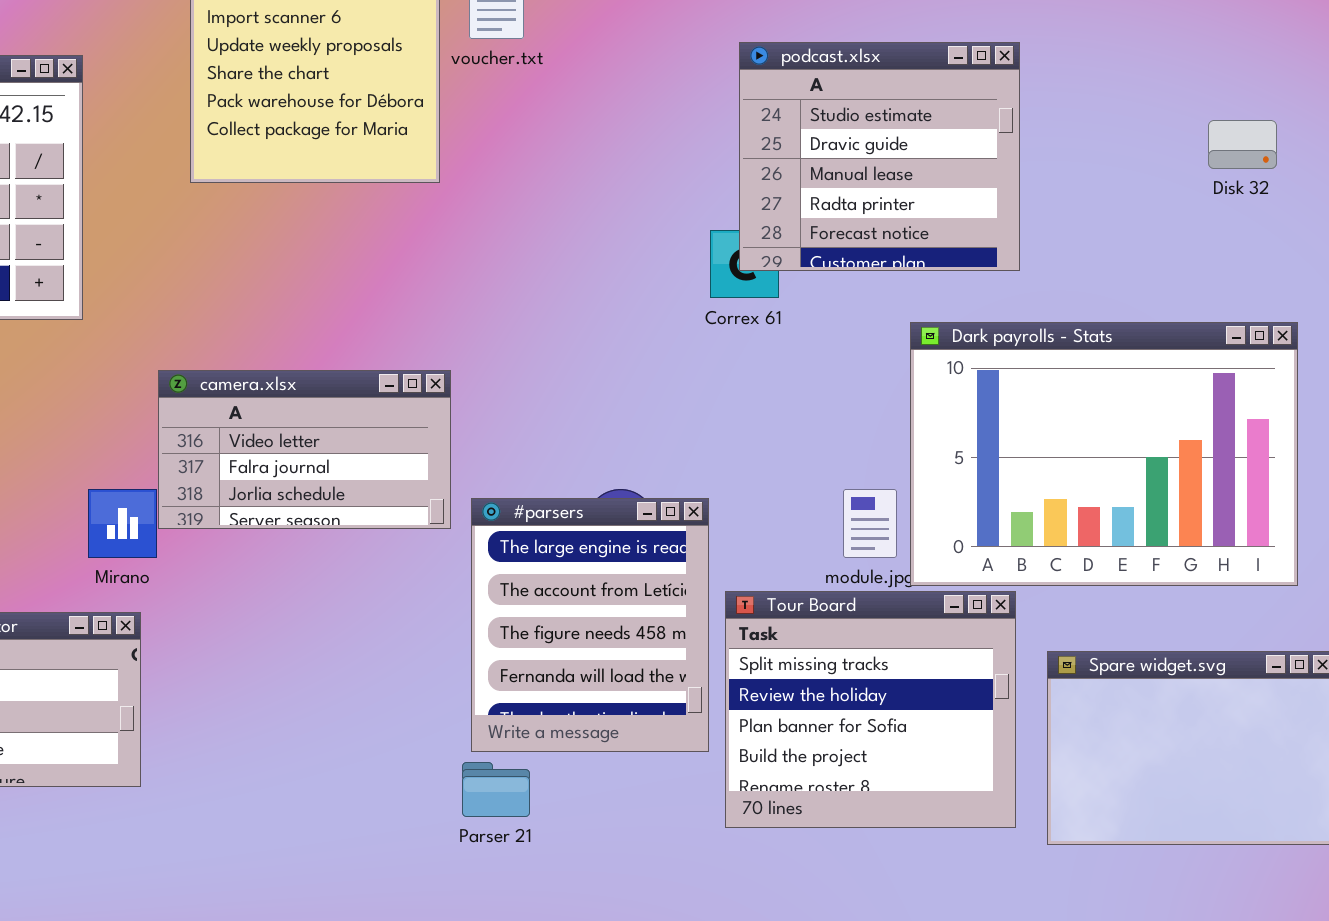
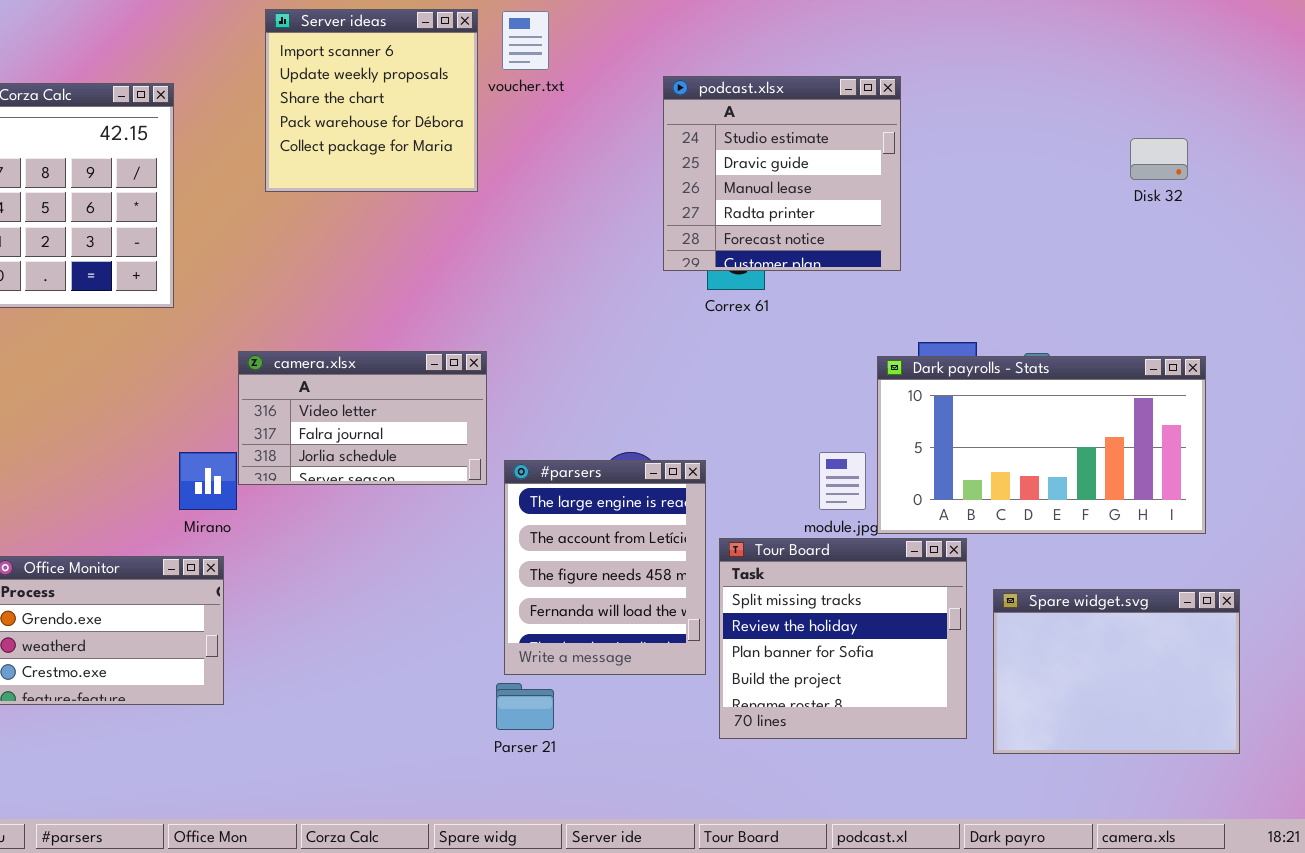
podcast.xlsx: [739,42,1020,271] -> [663,76,901,271], moved
Dark payrolls - Stats: [910,322,1298,586] -> [877,356,1206,534], resized

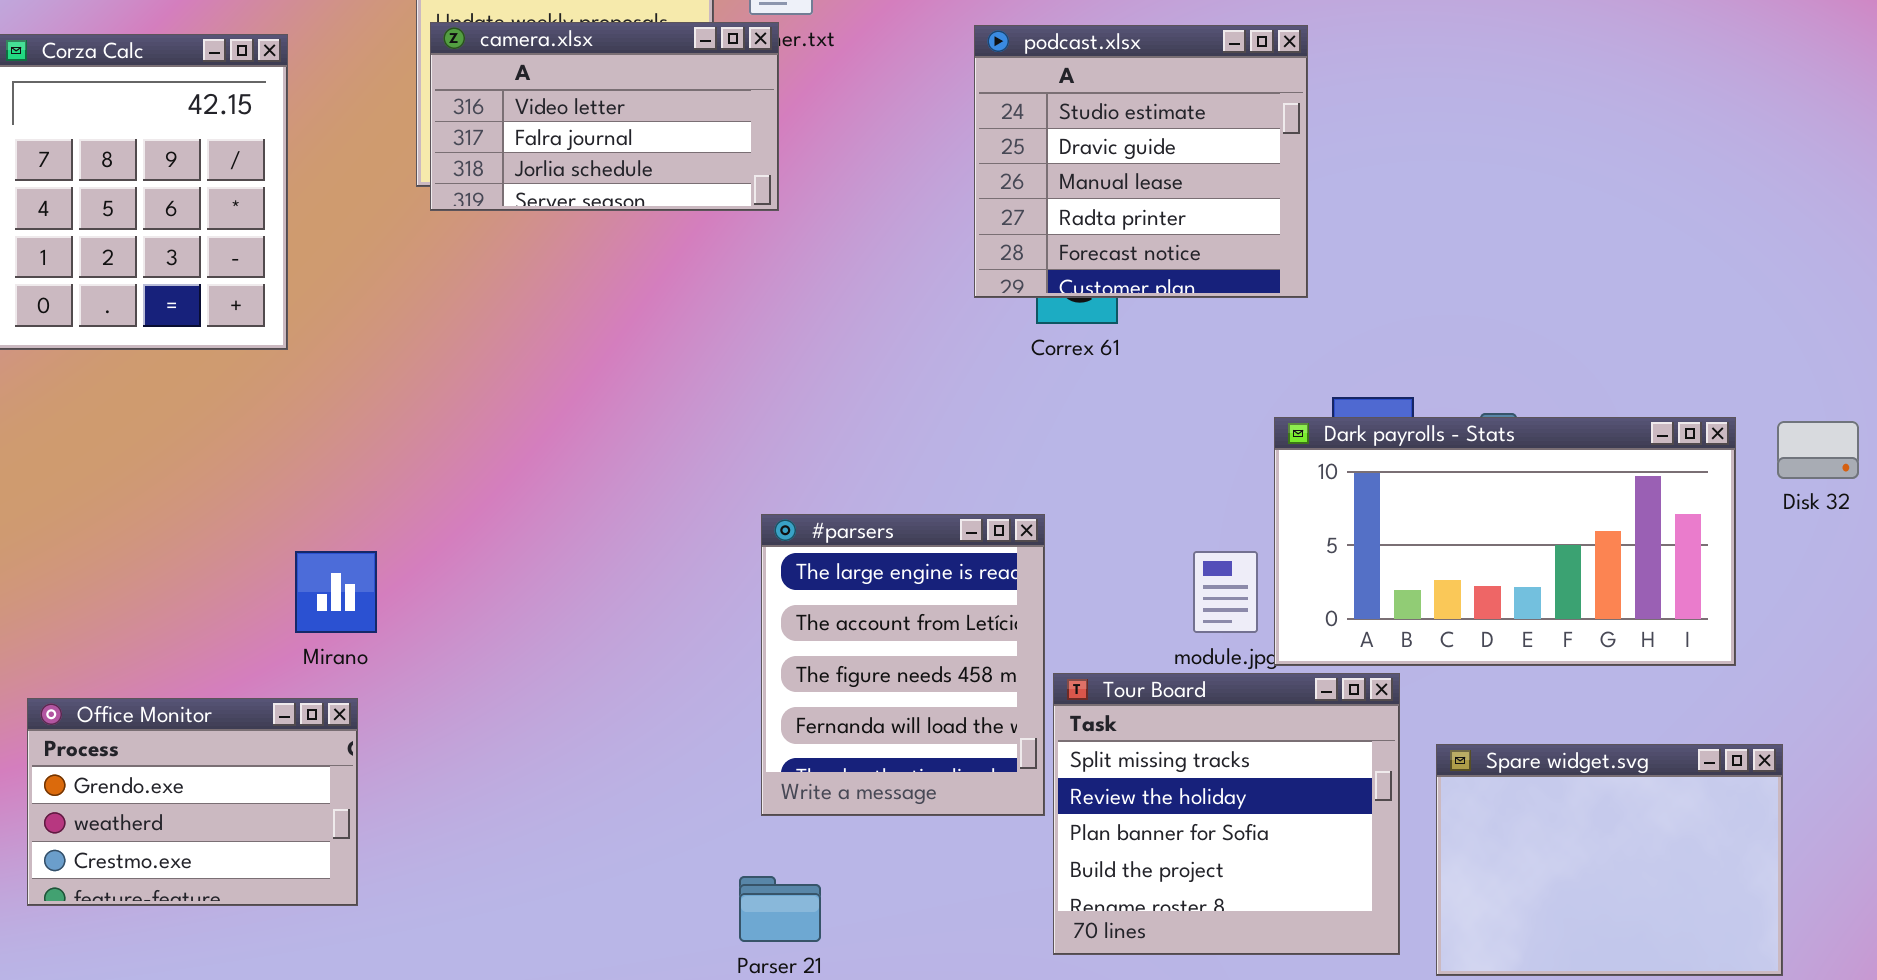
Disk 32: [1130,138,1188,180] -> [1777,421,1859,479], moved
camera.xlsx: [238,351,487,485] -> [430,22,779,211], moved
#parsers: [504,460,706,675] -> [761,514,1045,816], moved

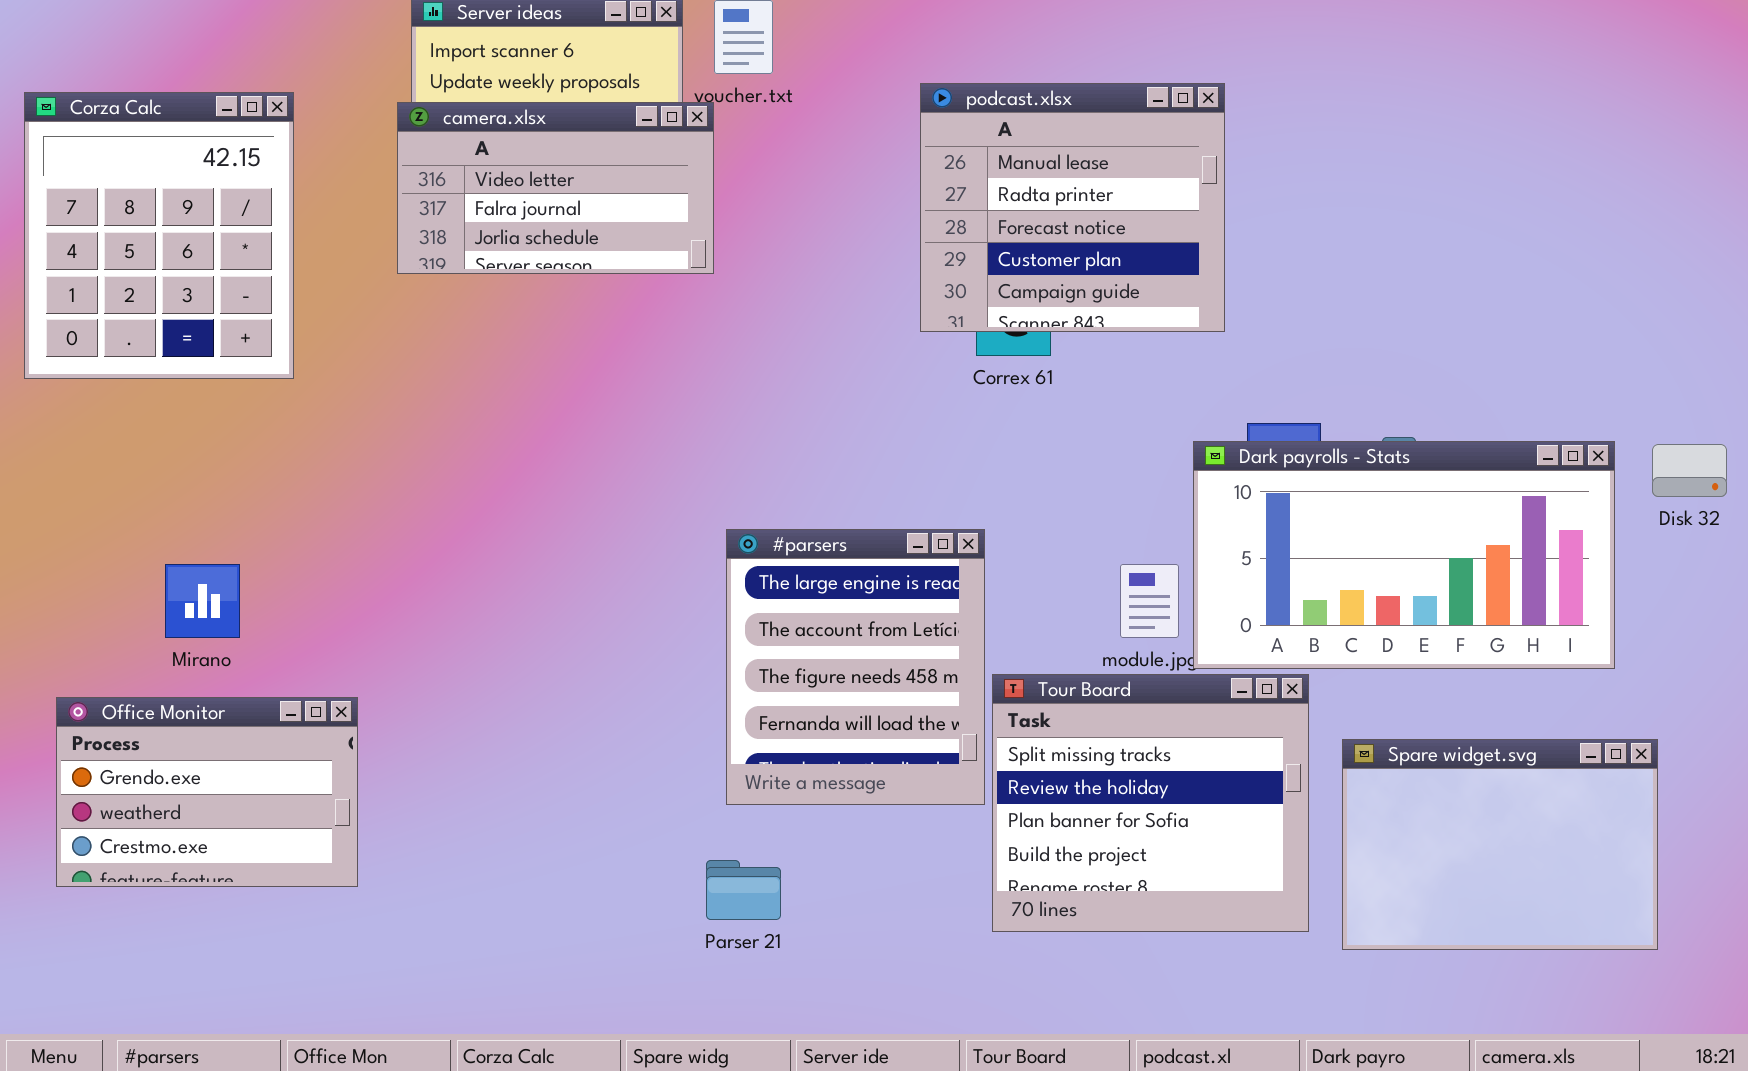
camera.xlsx: [430,22,779,211] -> [397,102,714,274], moved
podcast.xlsx: [974,25,1308,298] -> [920,83,1225,332], scrolled down 2 rows
Mirano: [295,551,377,633] -> [165,564,240,638], moved

